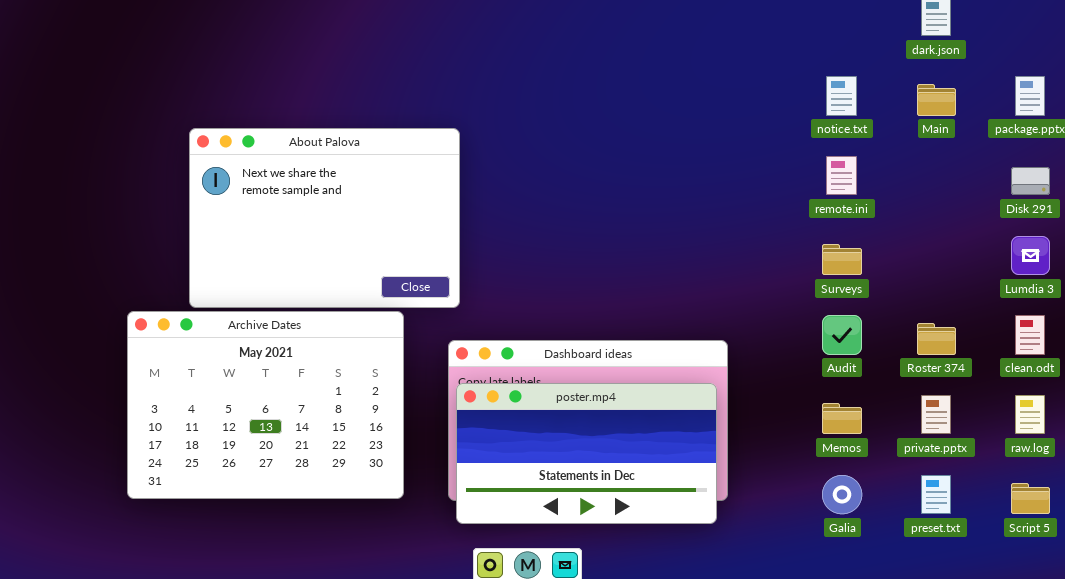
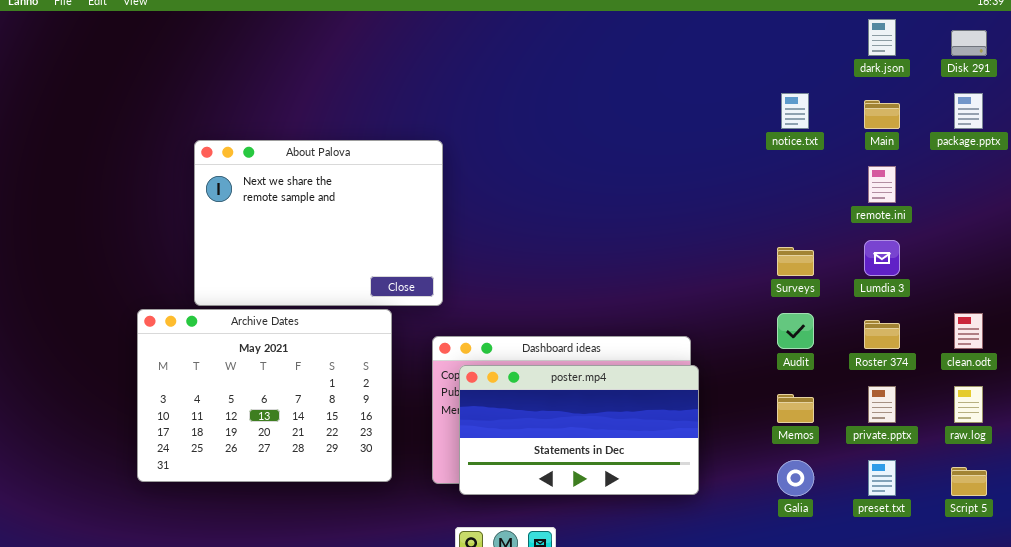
remote.ini: [826,156,857,195] -> [868,166,896,203], moved
Disk 291: [1011,167,1050,195] -> [951,30,987,56], moved
Lumdia 3: [1011,236,1050,275] -> [864,240,900,276], moved
poster.mp4: [456,383,717,524] -> [459,365,699,495], moved

